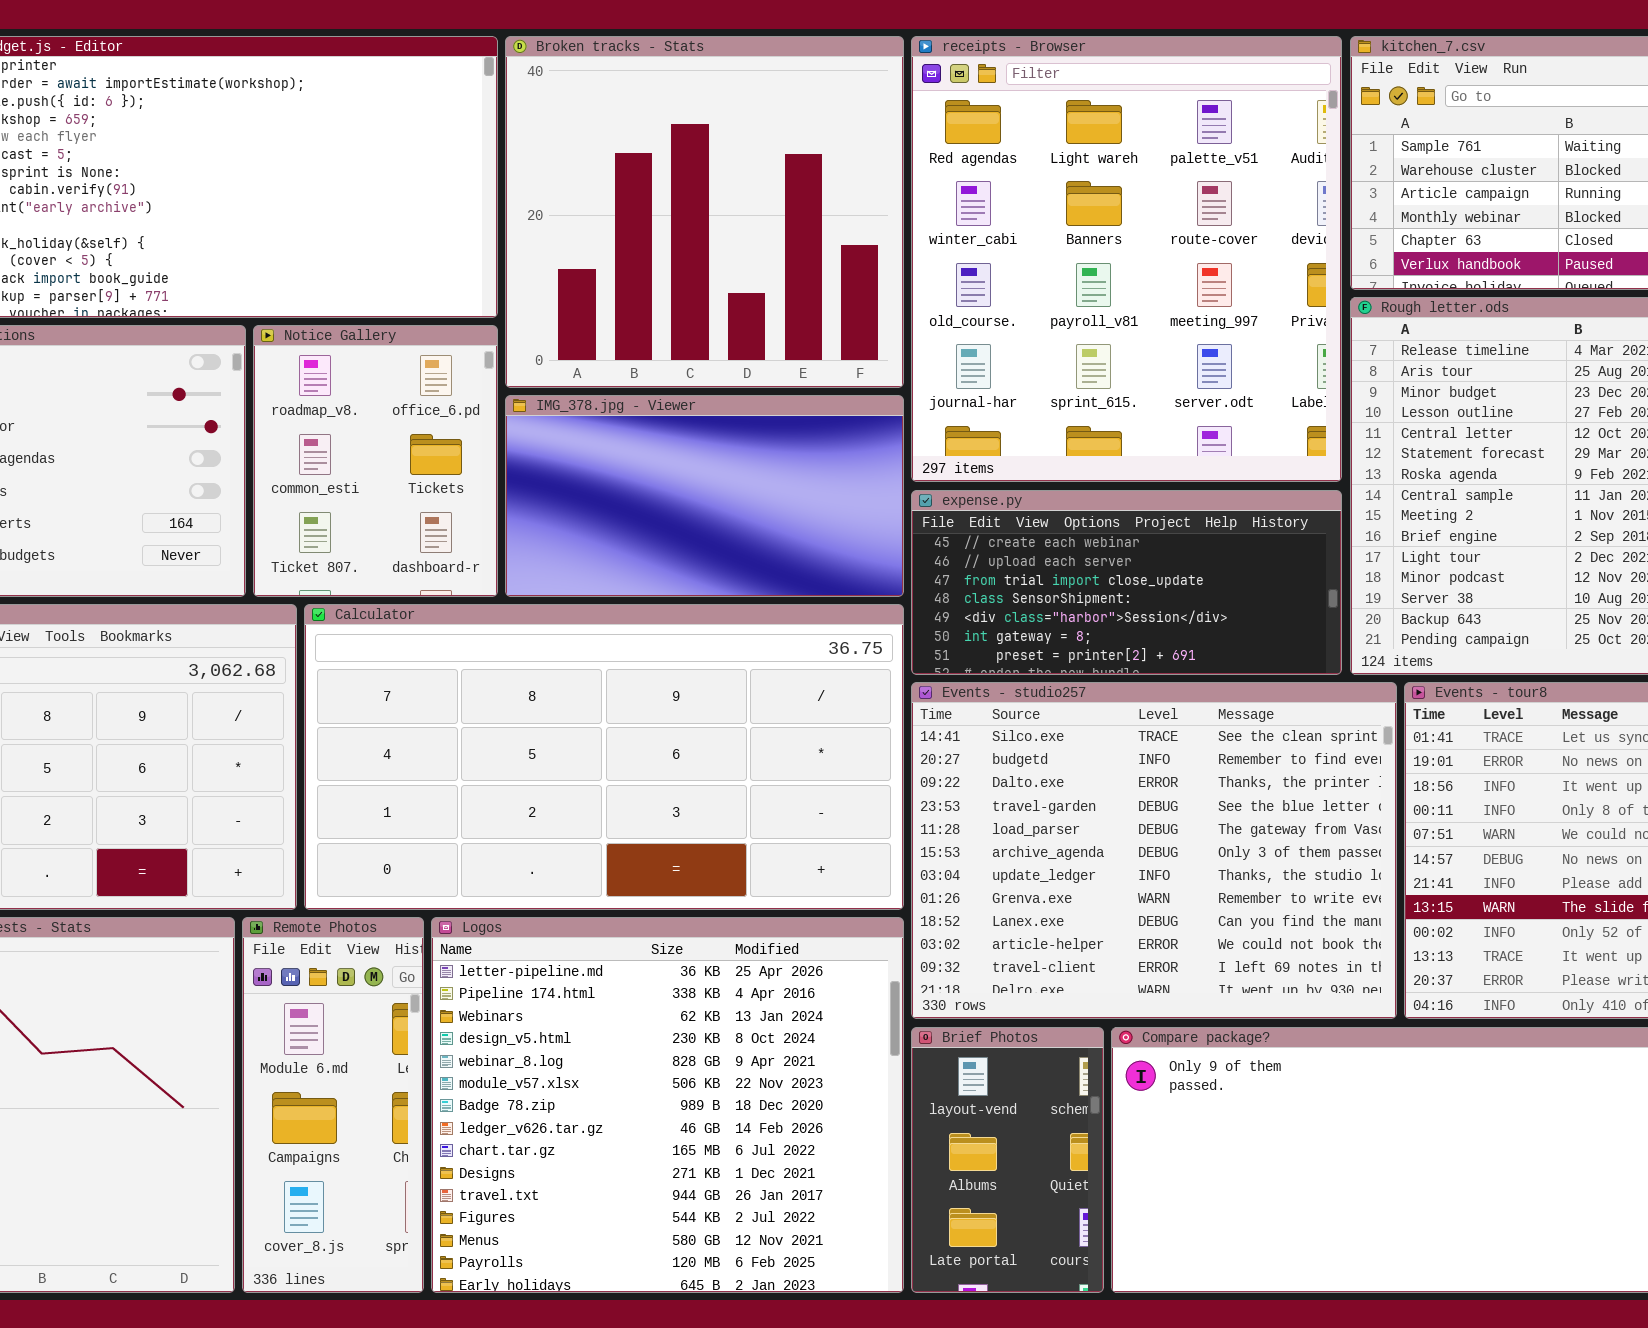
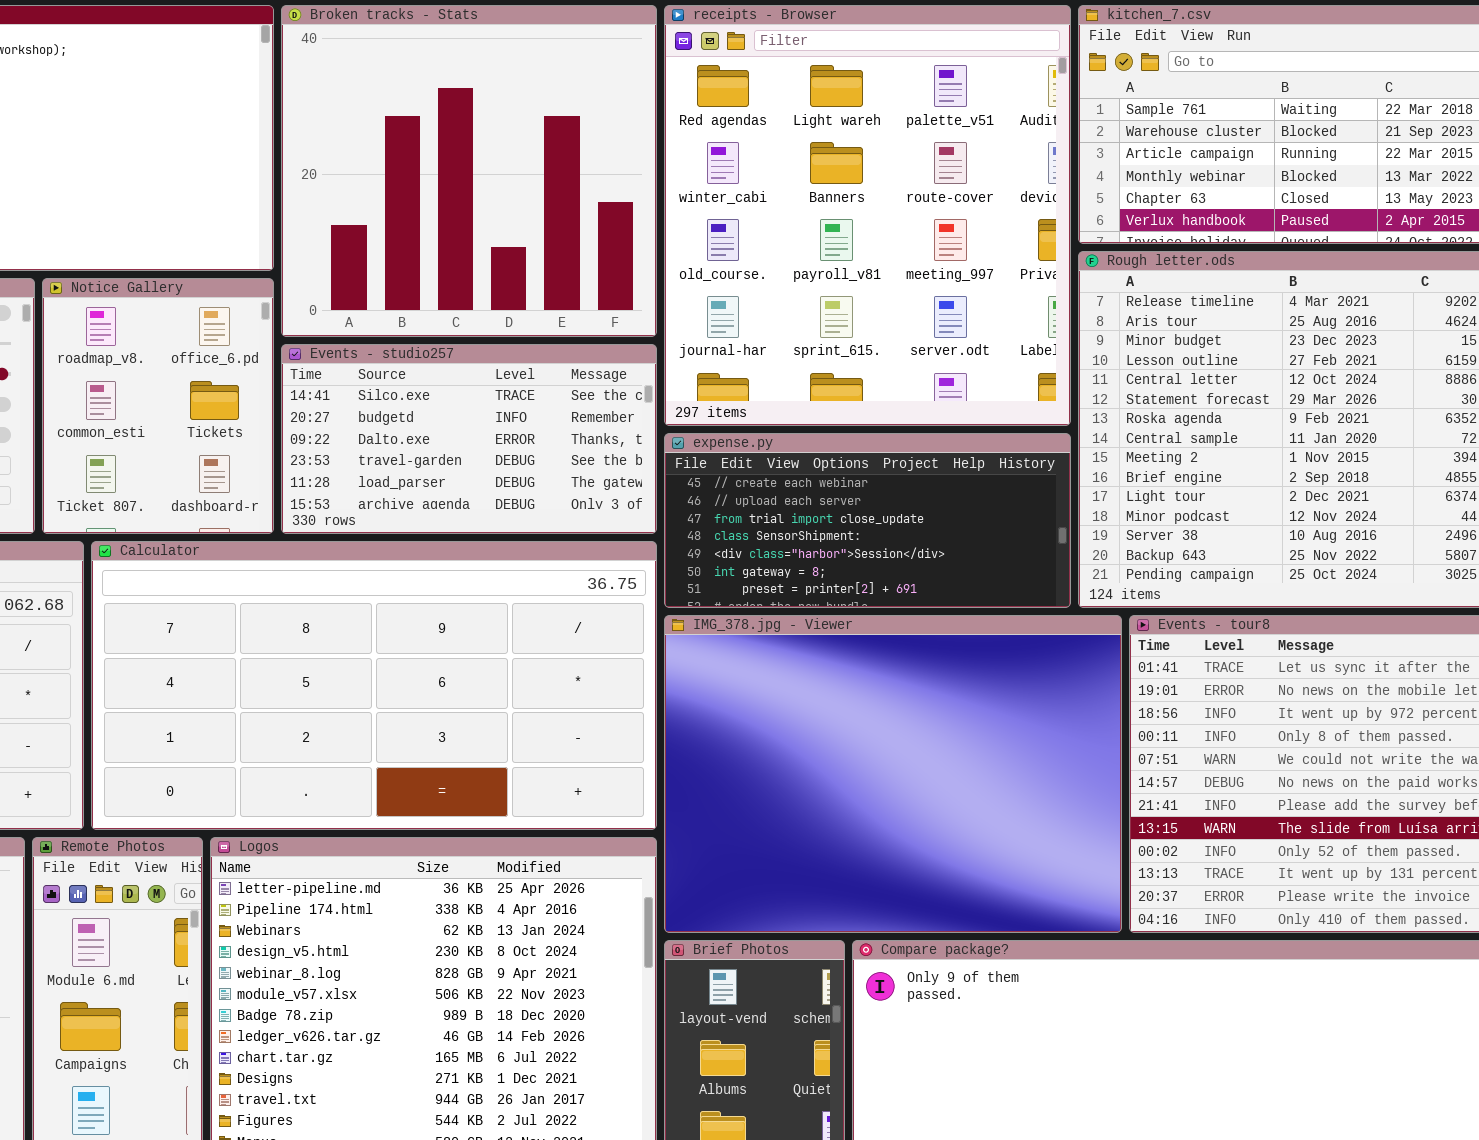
IMG_378.jpg - Viewer: [505,395,904,597] -> [664,615,1122,933], moved, resized
Events - studio257: [911,682,1397,1019] -> [281,344,657,534], moved, resized

